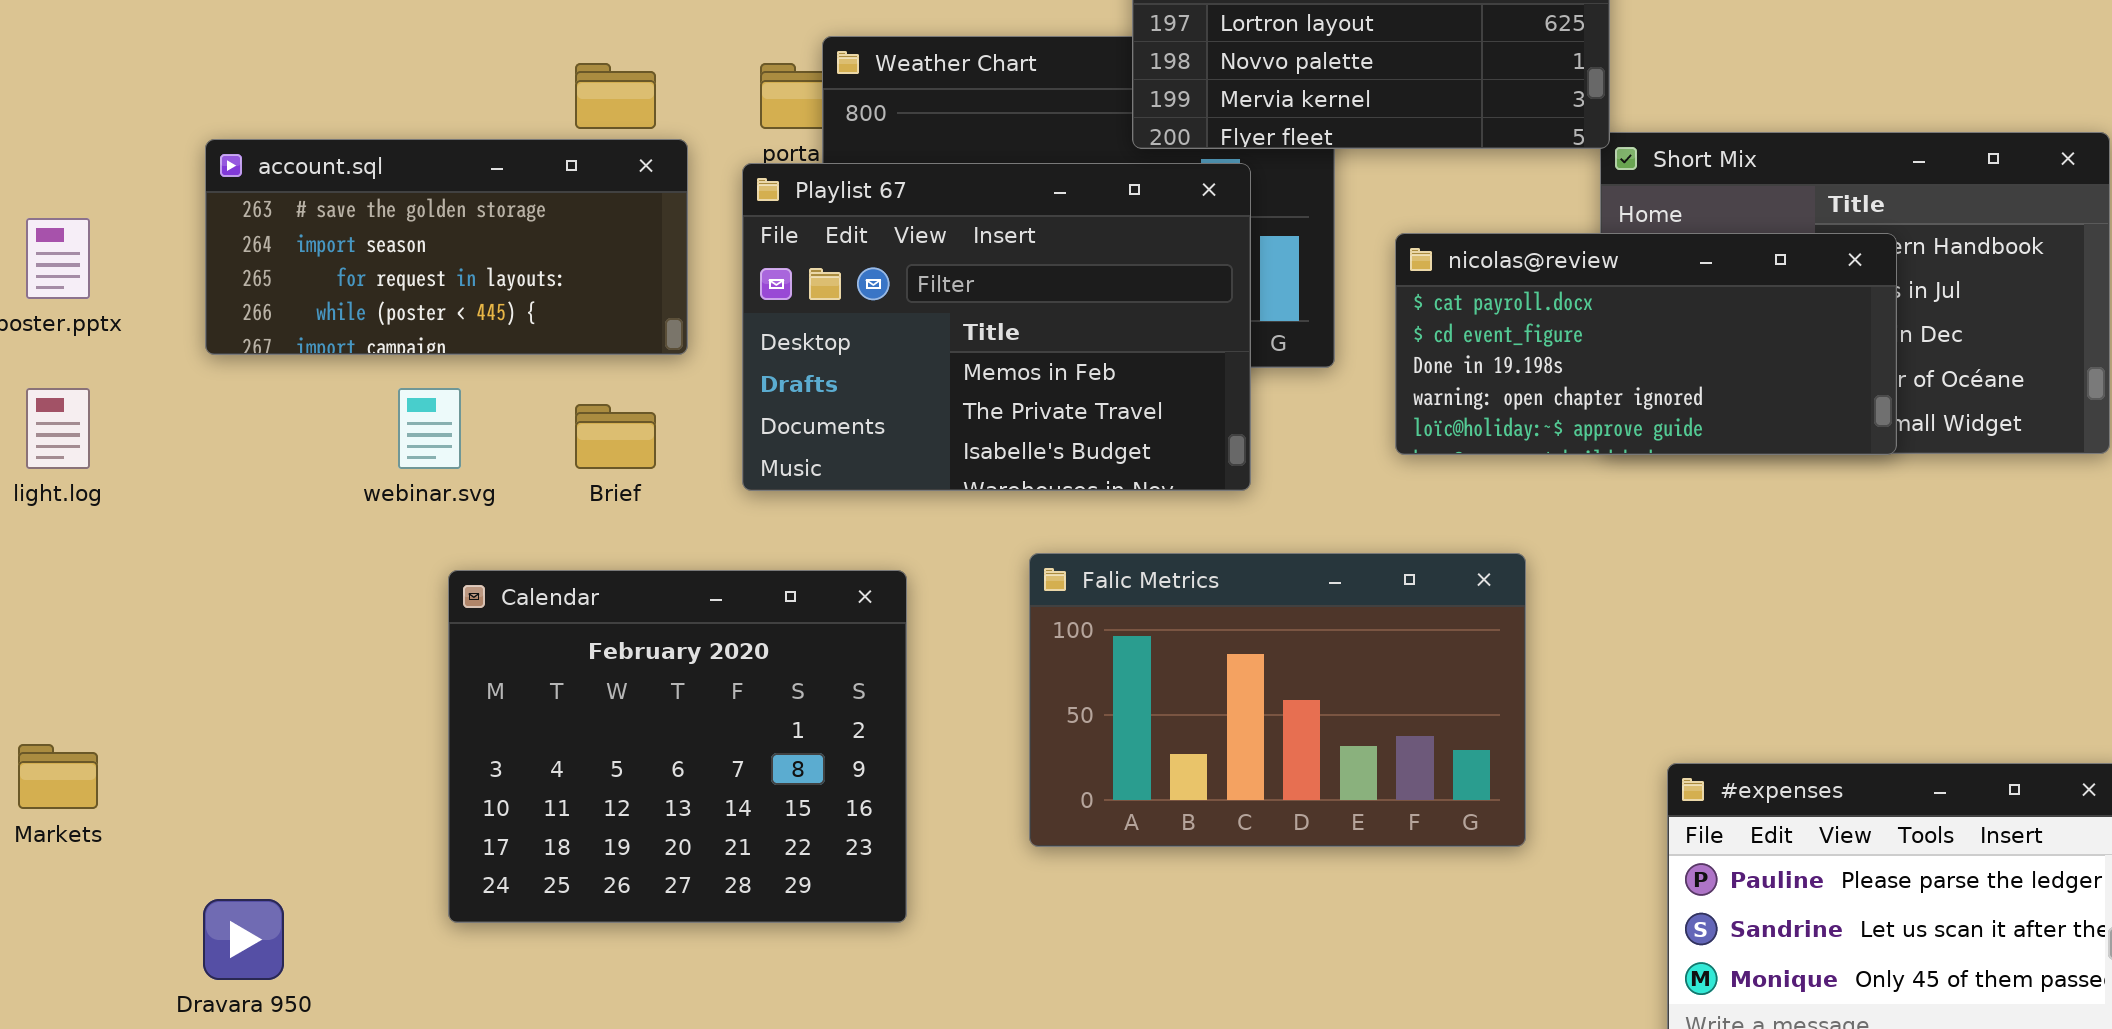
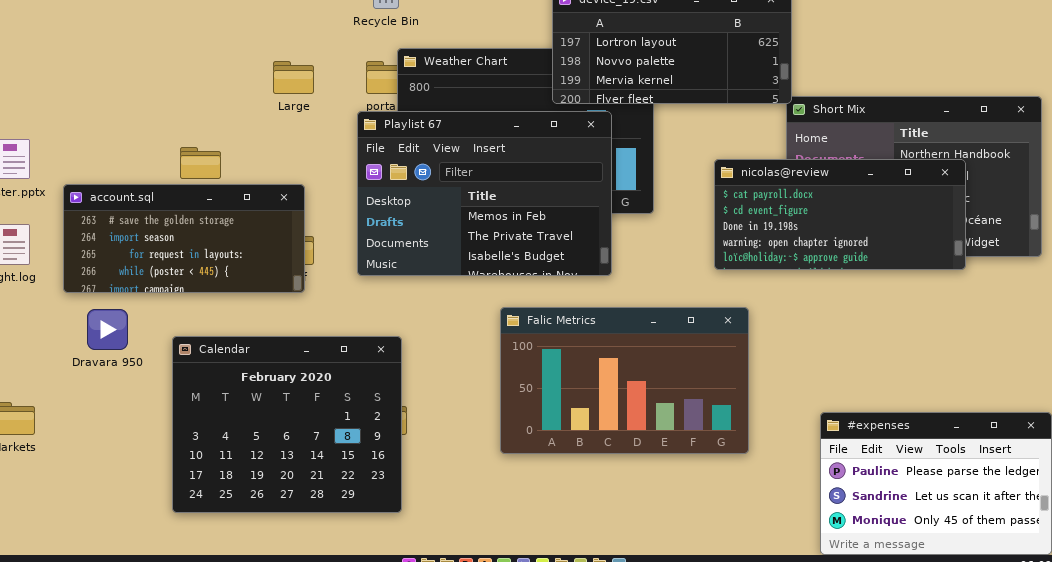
account.sql: [205,139,688,355] -> [63,184,305,293], moved
nicolas@review: [1395,233,1897,455] -> [714,159,966,270], moved
Calendar: [448,570,907,923] -> [172,336,402,513], moved
Dravara 950: [203,899,284,980] -> [87,309,128,350], moved

